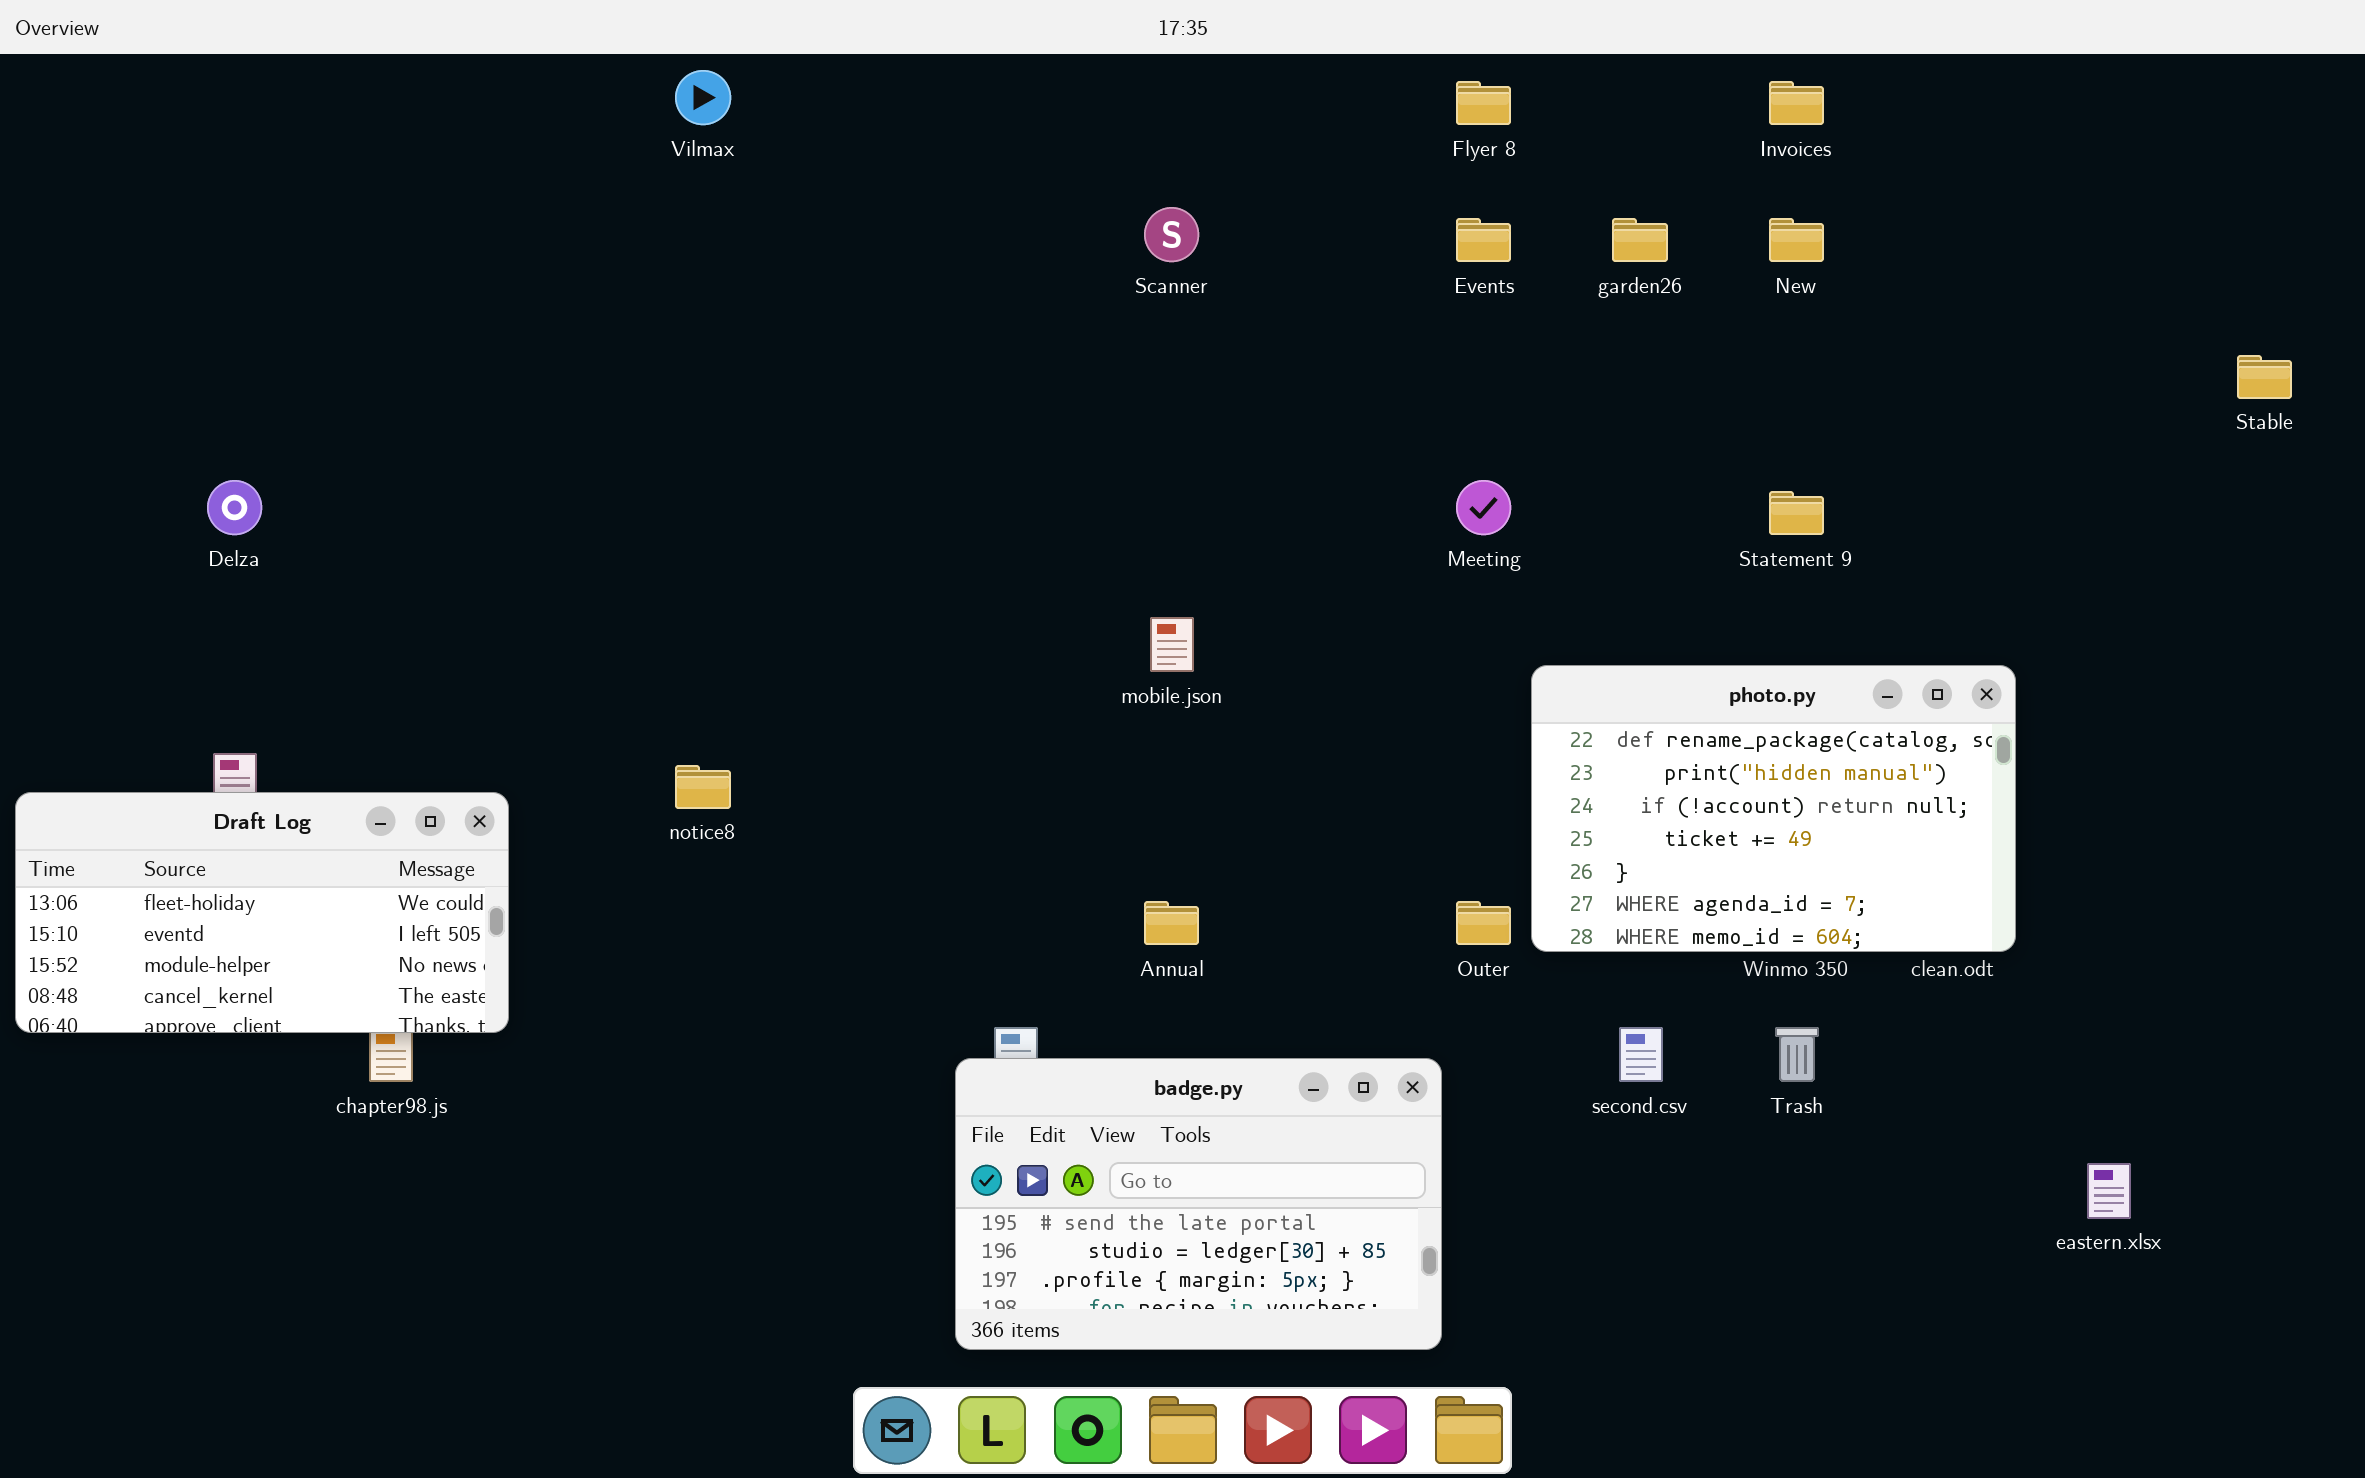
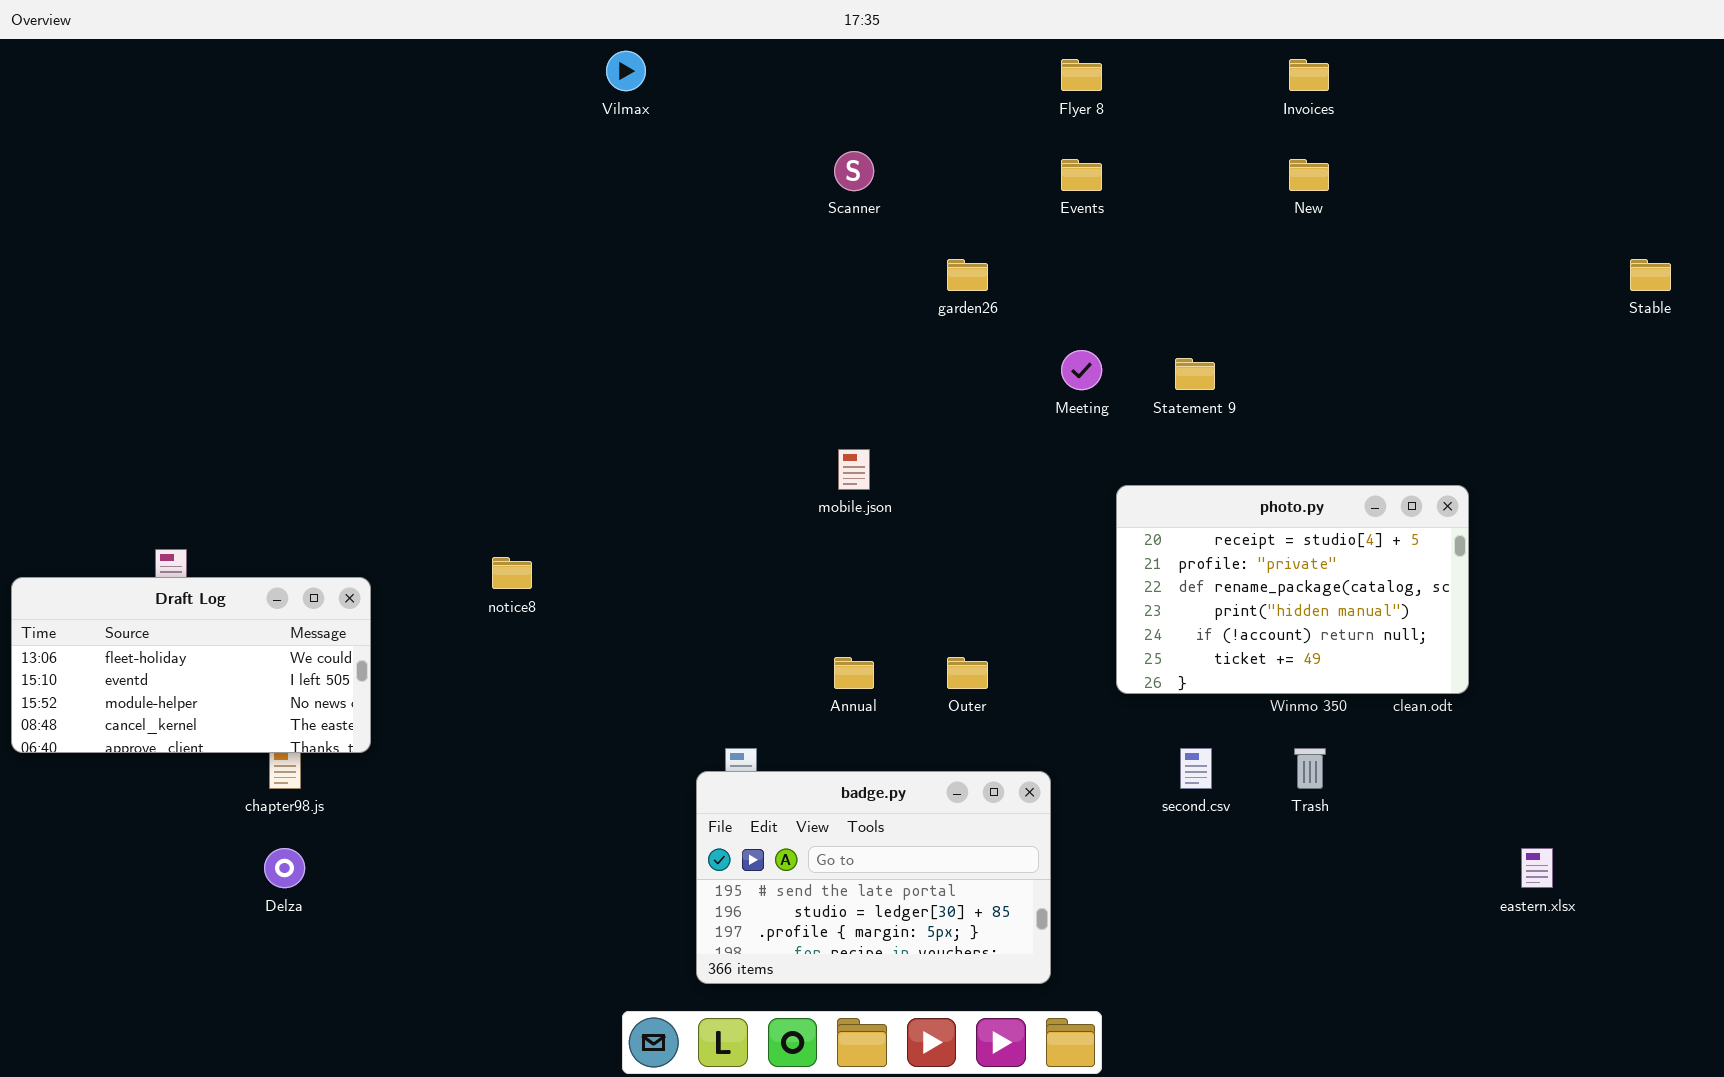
Vilmax: [675,70,731,125] -> [606,51,646,91], moved
garden26: [1612,218,1668,262] -> [947,259,988,291], moved
Delza: [207,480,262,535] -> [264,848,305,888], moved
Statement 9: [1769,491,1824,535] -> [1175,358,1215,390], moved
photo.py: [1531,665,2016,952] -> [1116,485,1469,694], scrolled up 2 rows
Outer: [1456,901,1511,945] -> [947,657,988,689], moved

